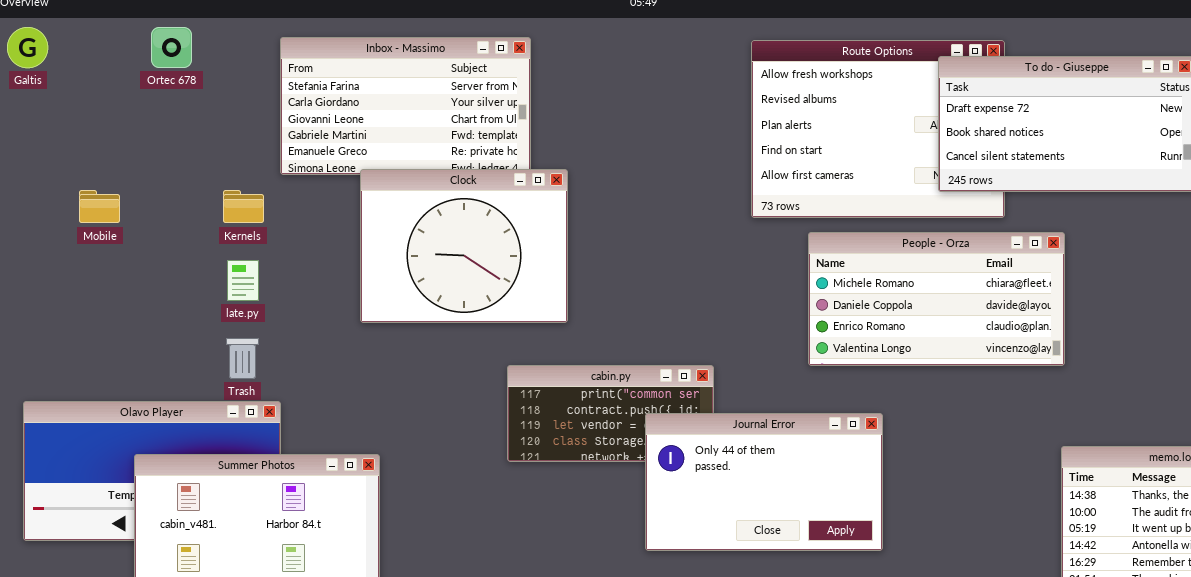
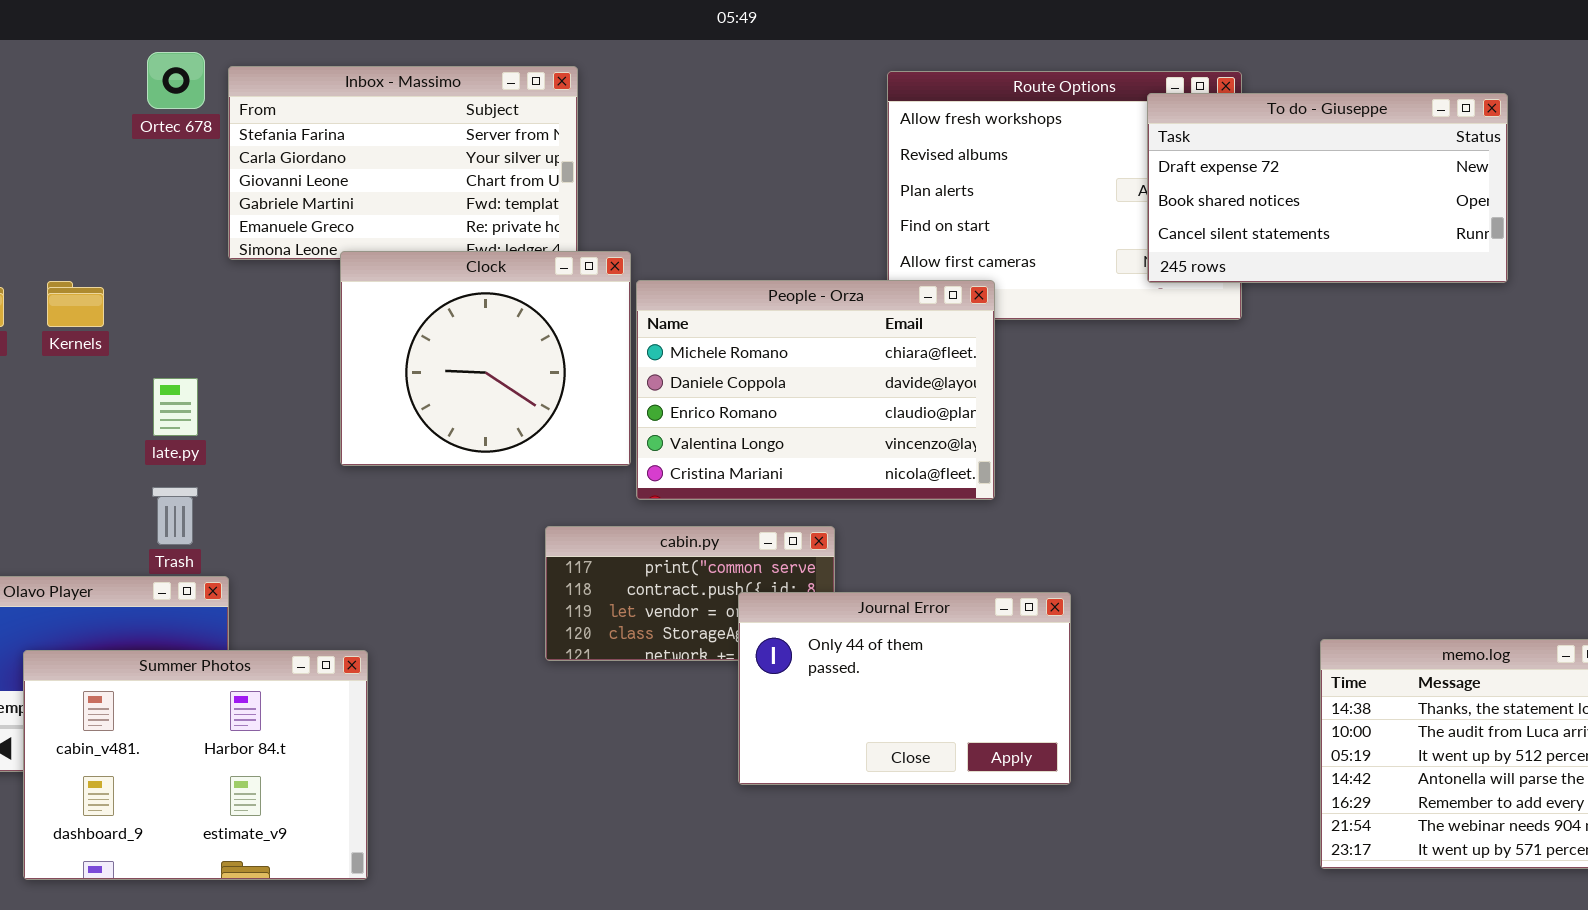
Ortec 678: [151,27,192,68] -> [147,52,205,109], moved
Kernels: [223,190,264,223] -> [47,281,104,327], moved
People - Orza: [808,232,1065,366] -> [636,280,995,500], moved, resized

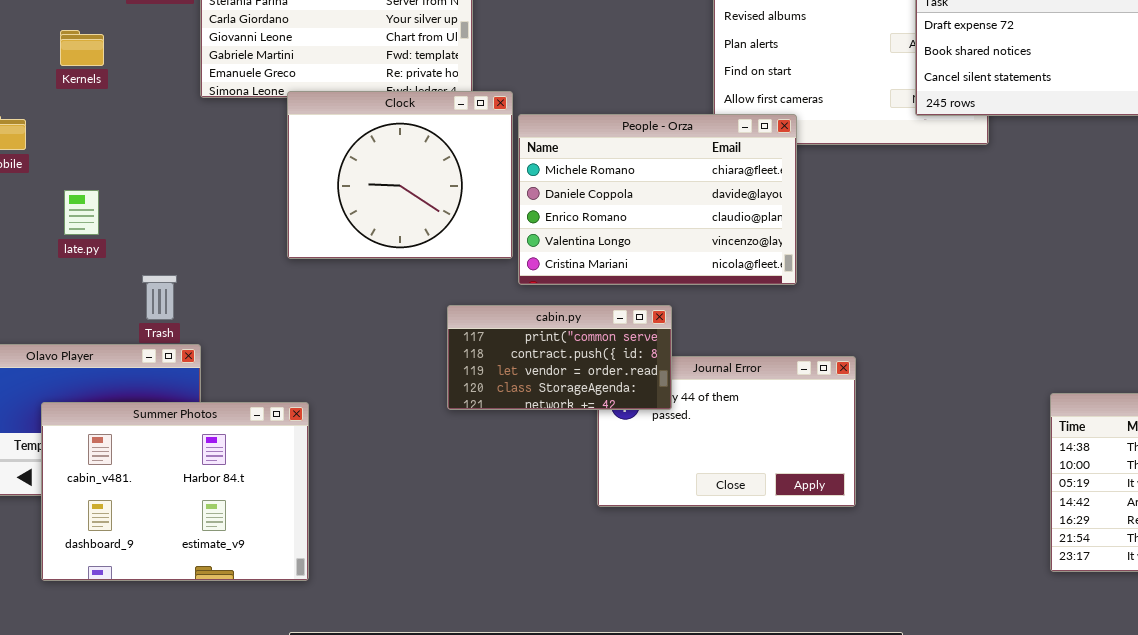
Kernels: [47,281,104,327] -> [60,30,104,66], moved
late.py: [153,378,198,436] -> [64,190,99,235], moved
cabin.py: [545,526,835,661] -> [447,305,672,410], raised

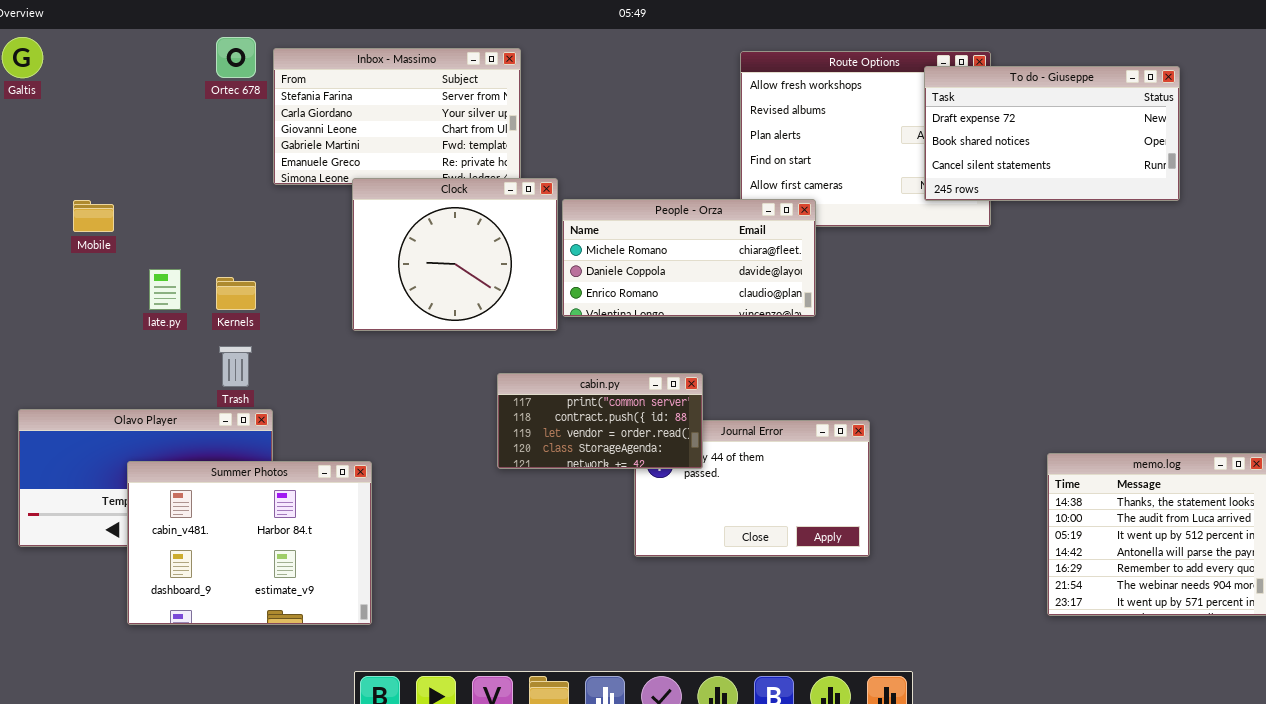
Kernels: [60,30,104,66] -> [216,277,256,310], moved
People - Orza: [518,114,797,285] -> [562,199,816,317], resized

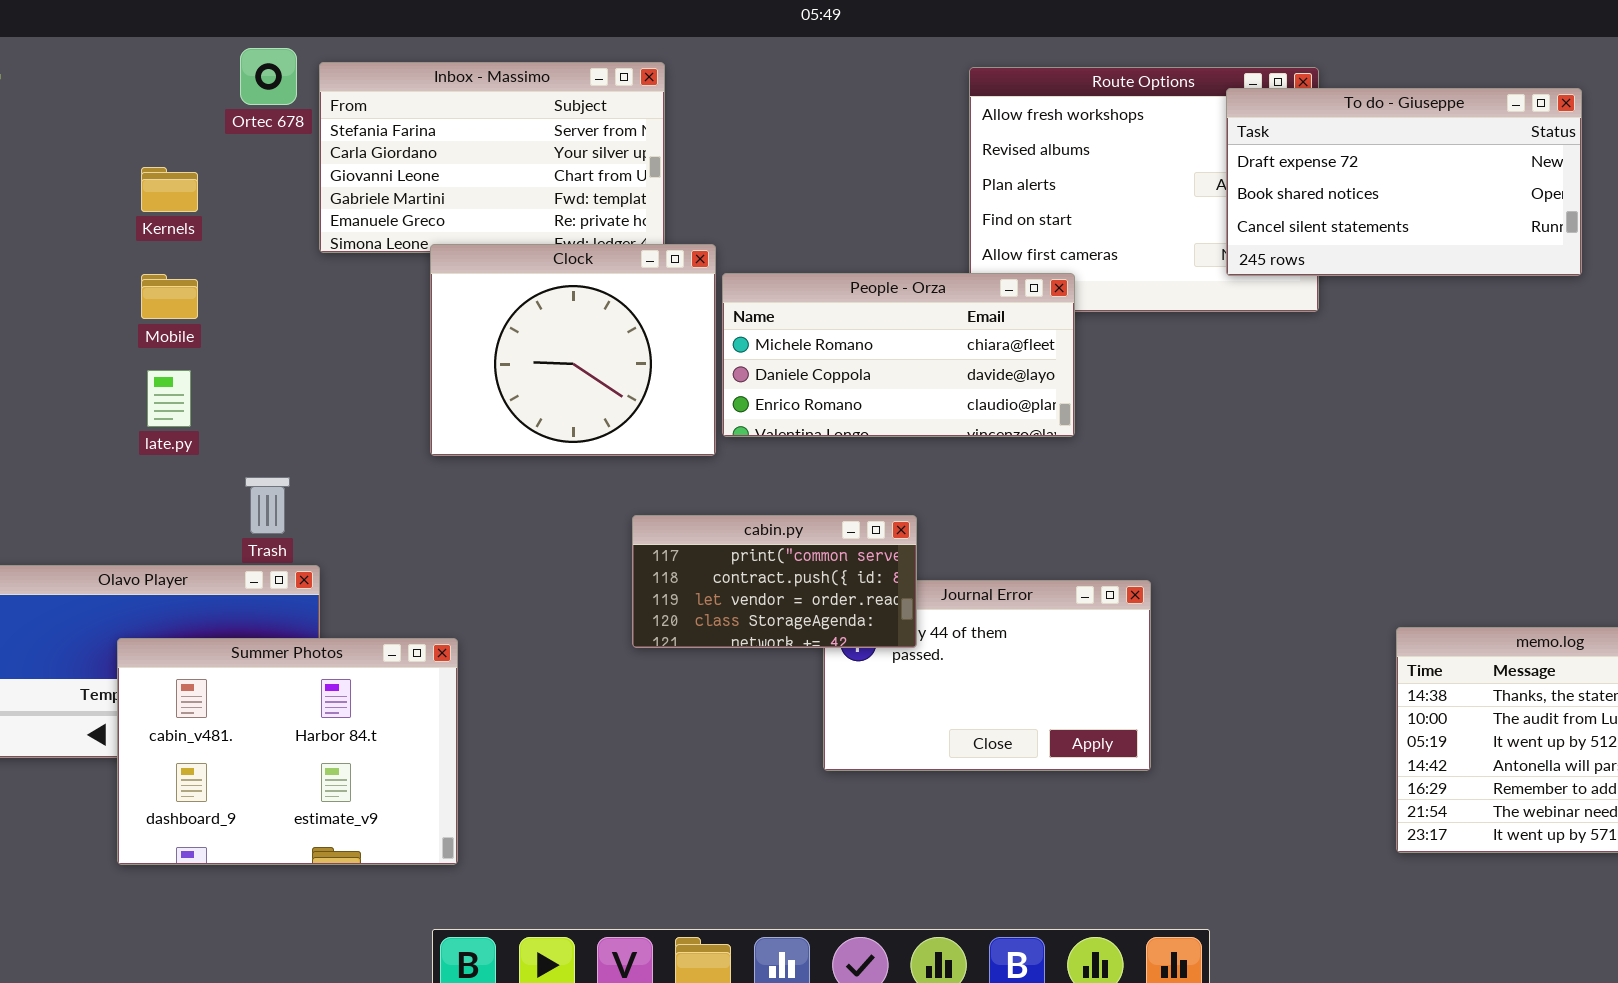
Mobile: [73,200,114,232] -> [141,274,198,319], moved
Kernels: [216,277,256,310] -> [141,167,198,212], moved

